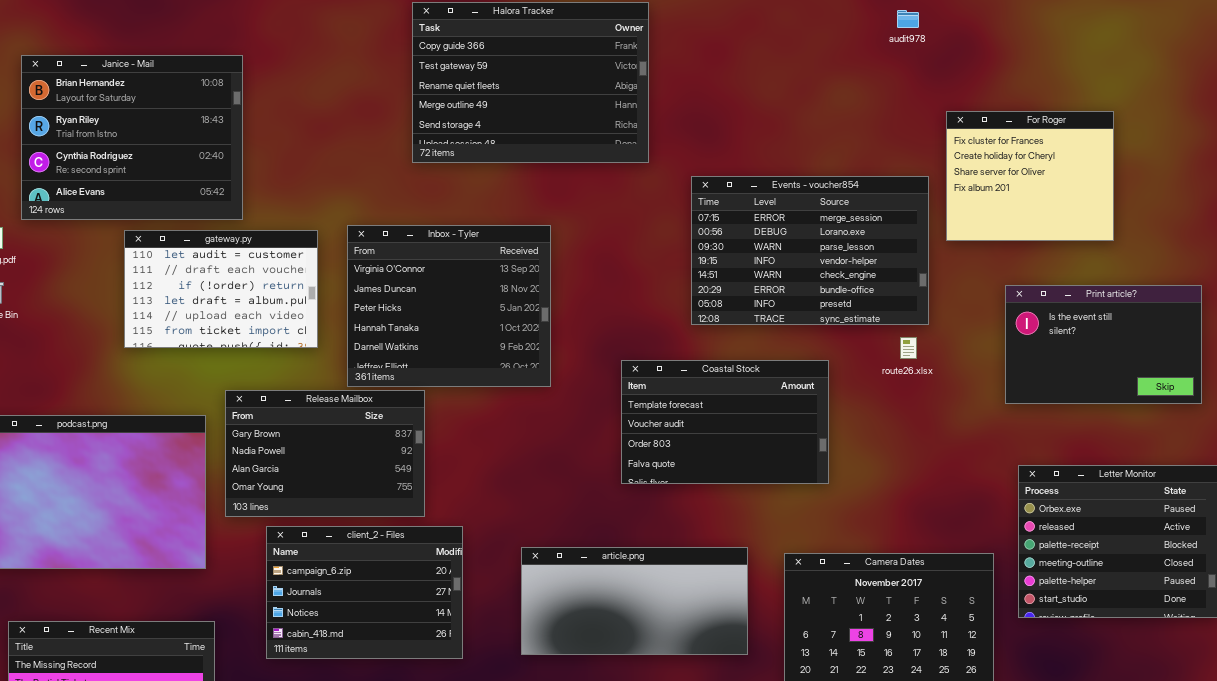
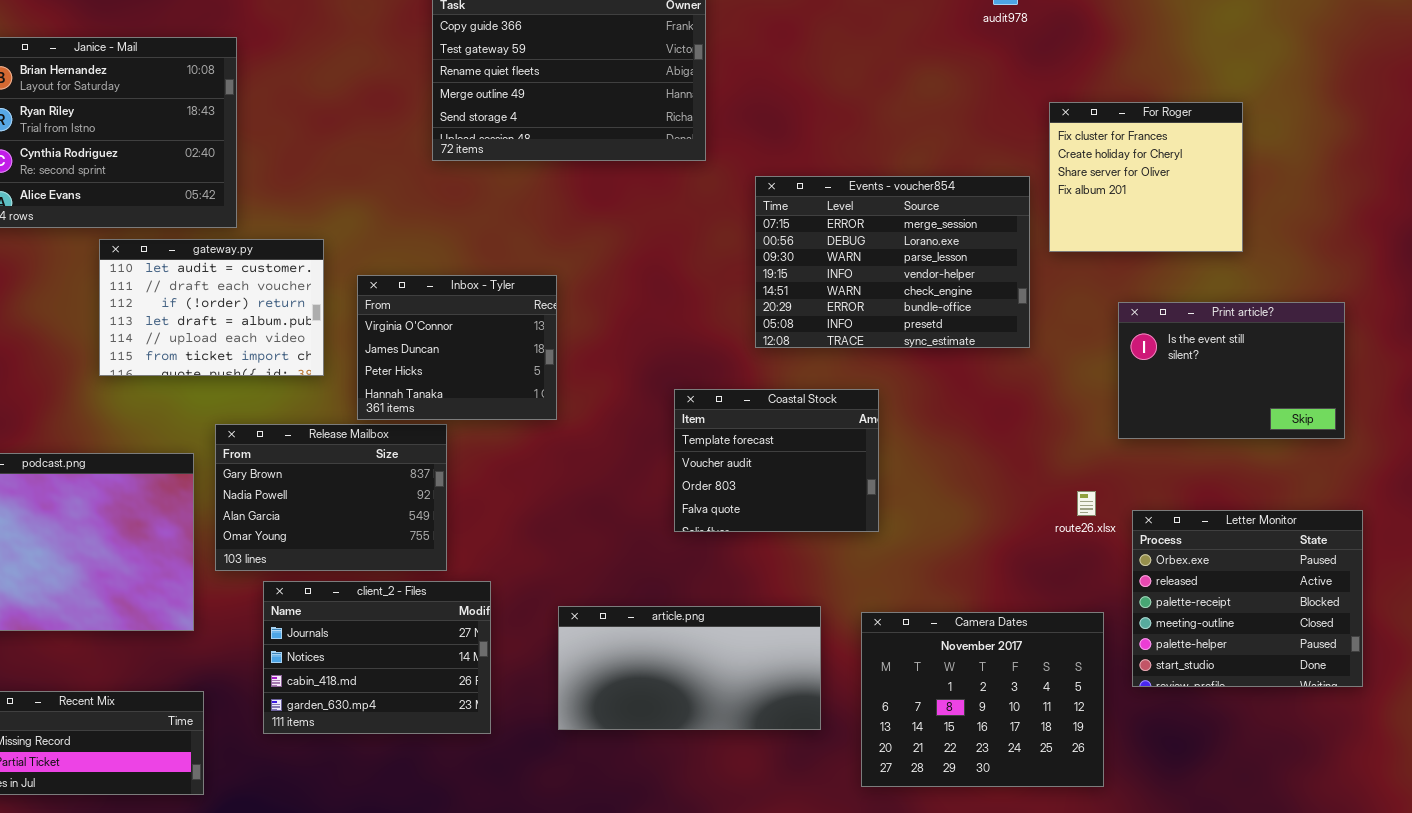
Inbox - Tyler: [347,225,551,387] -> [357,275,557,420], resized
route26.xlsx: [900,337,917,359] -> [1077,491,1096,516], moved
Coastal Stock: [621,360,829,484] -> [674,389,879,532], resized
client_2 - Files: [266,526,463,659] -> [263,581,491,734], scrolled down 1 row

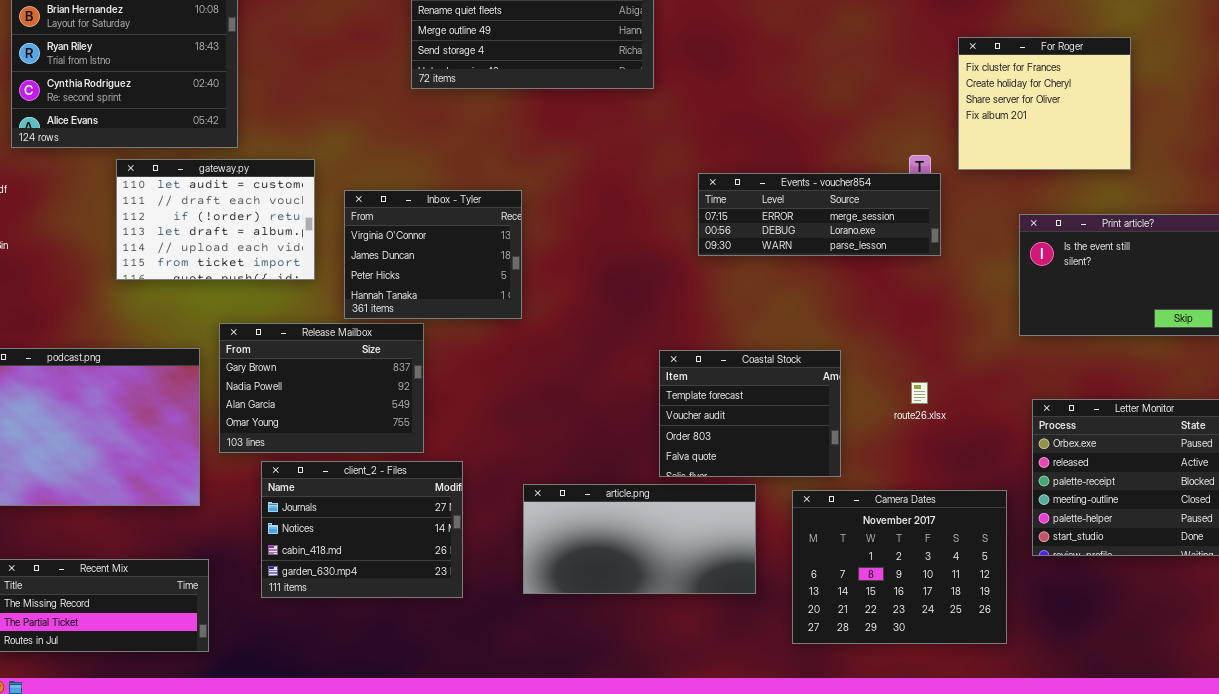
Events - voucher854: [755,176,1030,348] -> [698,173,941,256], resized
Coastal Stock: [674,389,879,532] -> [659,350,841,477], moved
route26.xlsx: [1077,491,1096,516] -> [911,382,928,404], moved

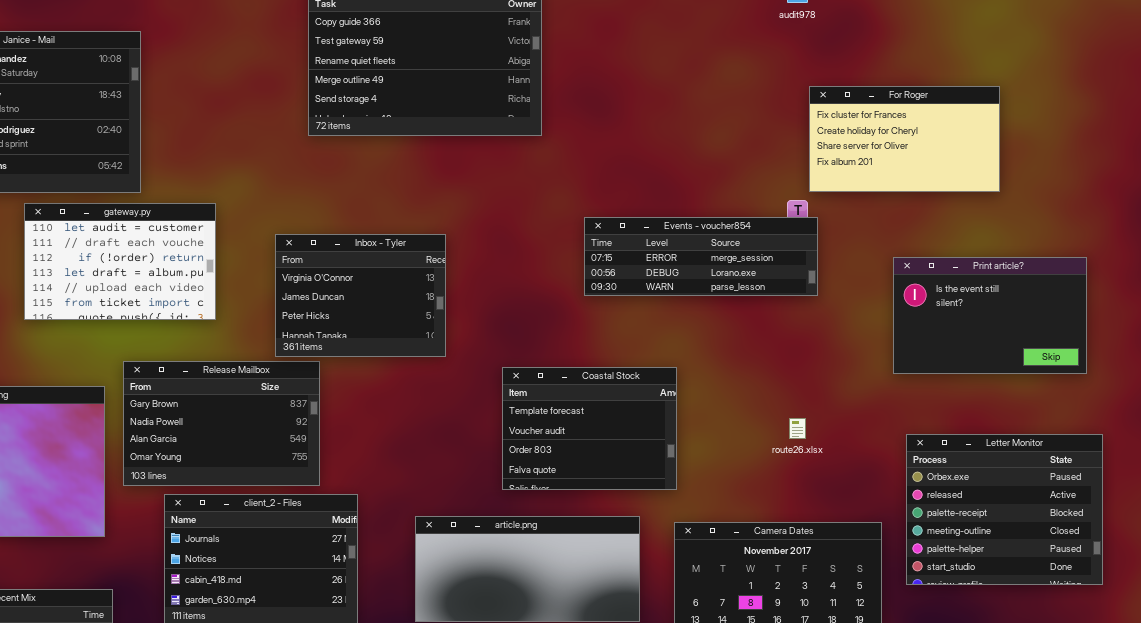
For Roger: [958,37,1131,170] -> [809,86,1000,192], resized
Inbox - Tyler: [344,190,522,319] -> [275,234,446,357], moved
Coastal Stock: [659,350,841,477] -> [502,367,677,490], moved

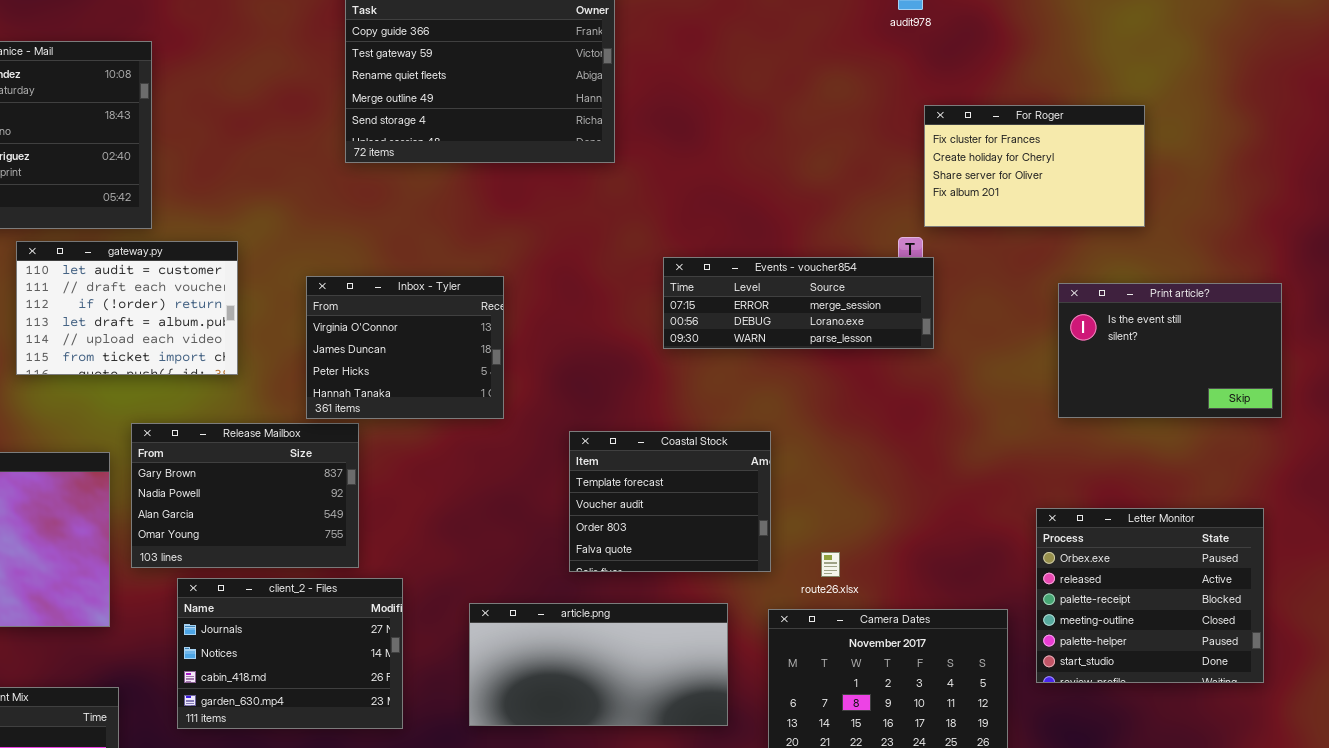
Print article?: [893,257,1087,374] -> [1058,283,1282,418], moved
route26.xlsx: [789,418,806,439] -> [821,552,840,577], moved

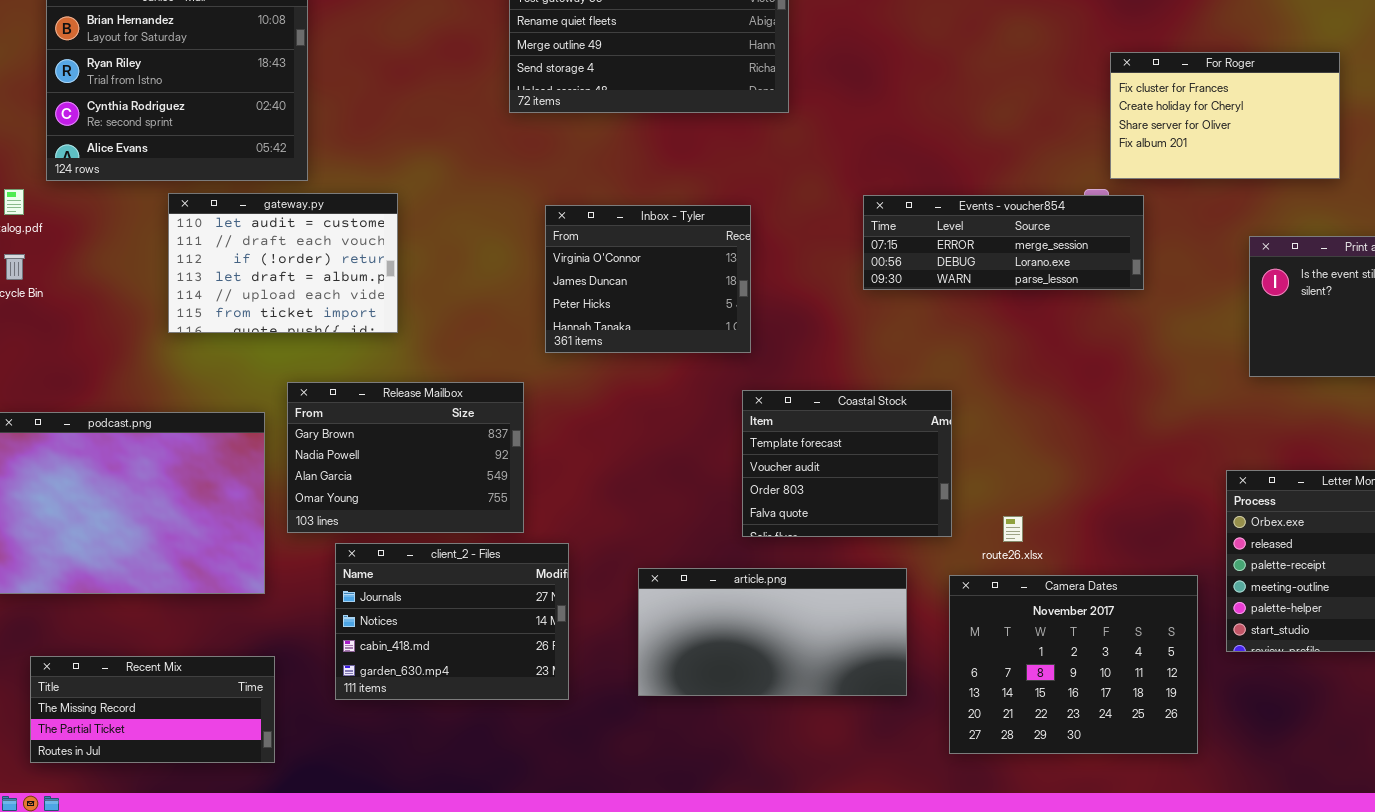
Events - voucher854: [663,257,934,349] -> [863,195,1144,290], moved
Inbox - Tyler: [306,276,504,419] -> [545,205,751,353], moved

